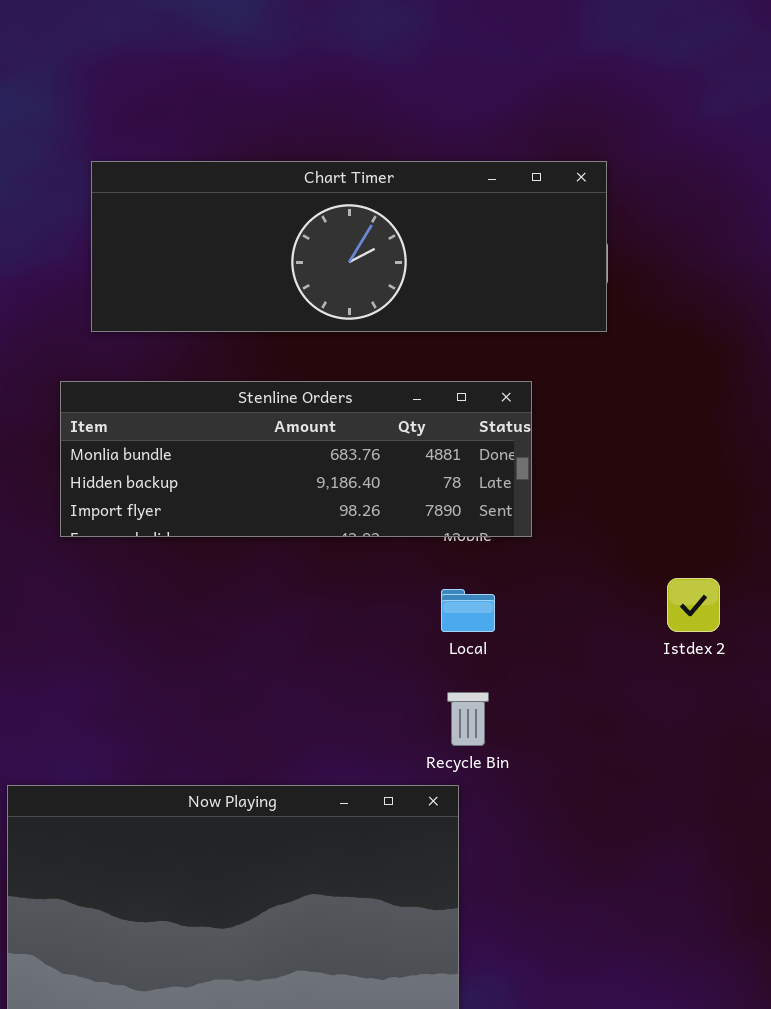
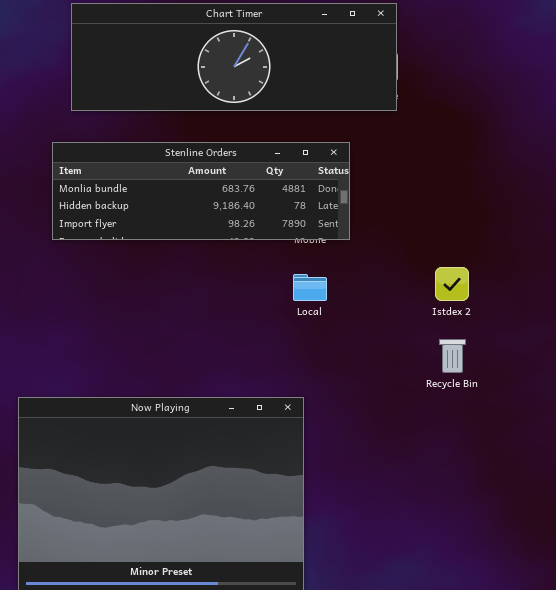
Recycle Bin: [447,692,489,746] -> [439,339,466,373], moved

